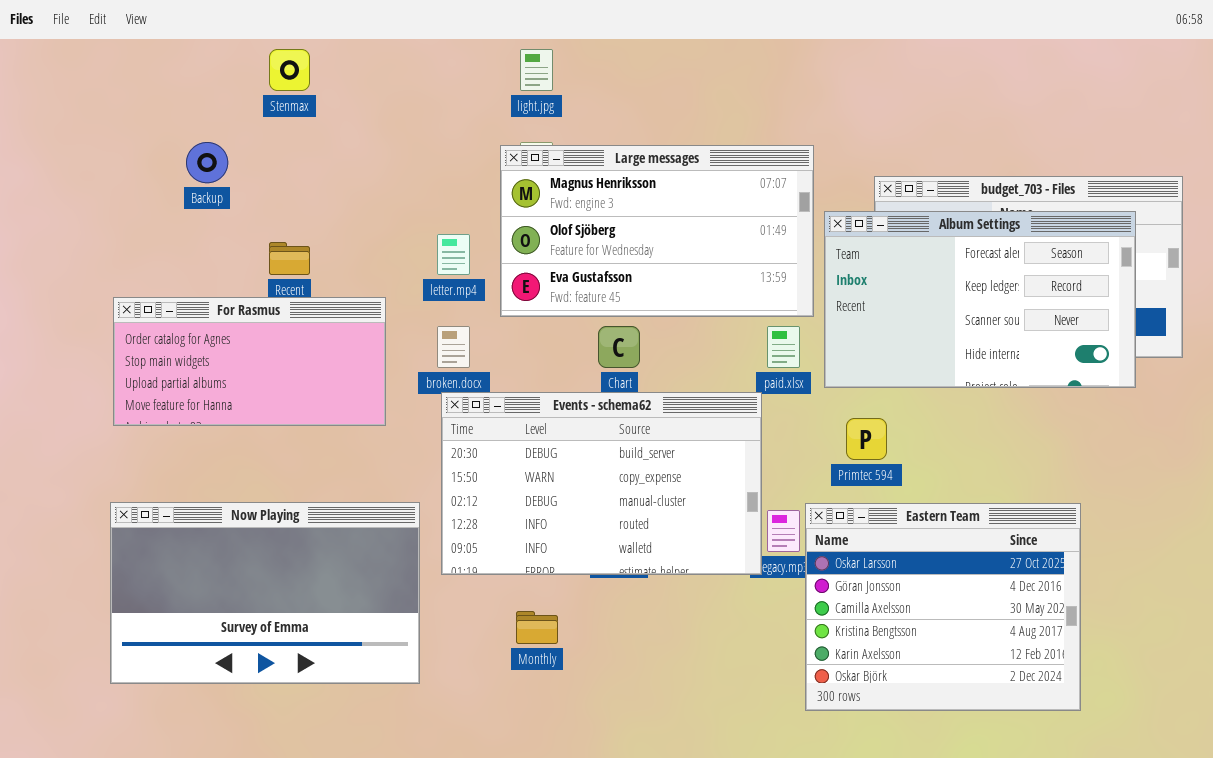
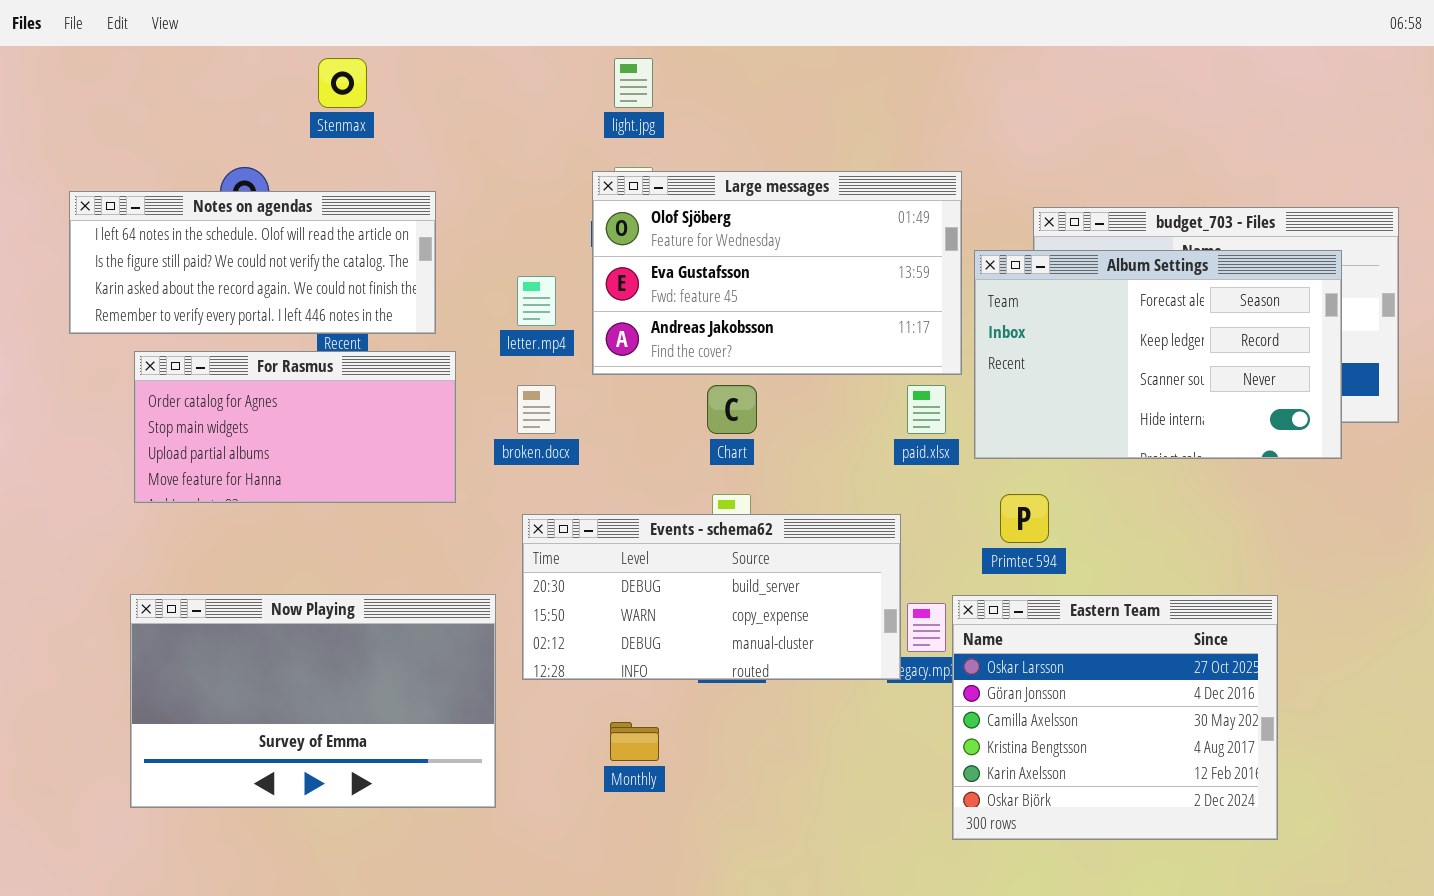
Large messages: [500,145,814,317] -> [592,171,962,375], scrolled down 1 row
Notes on agendas: none -> [69,191,436,334], opened
Events - schema62: [441,392,762,575] -> [522,514,901,680], resized

